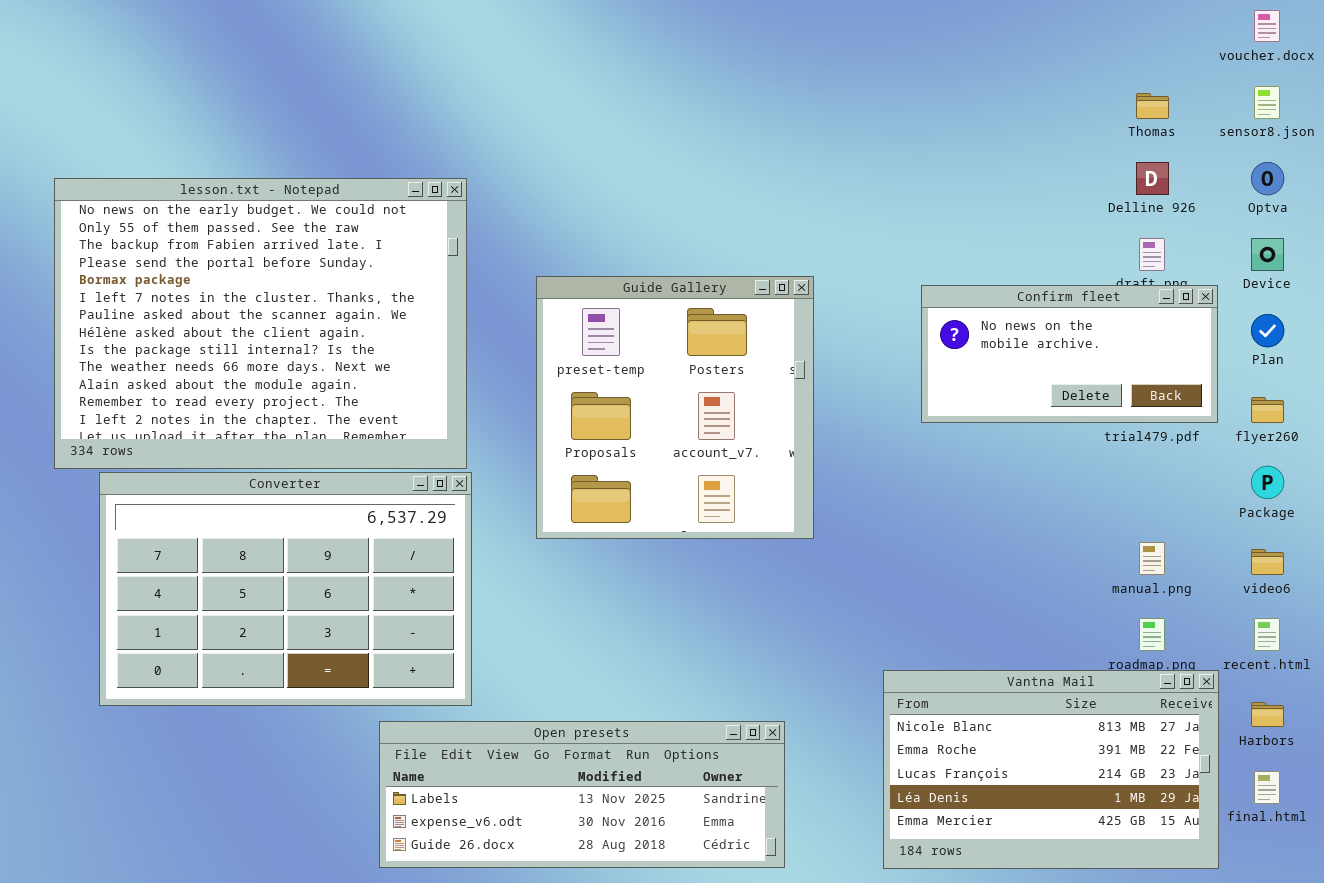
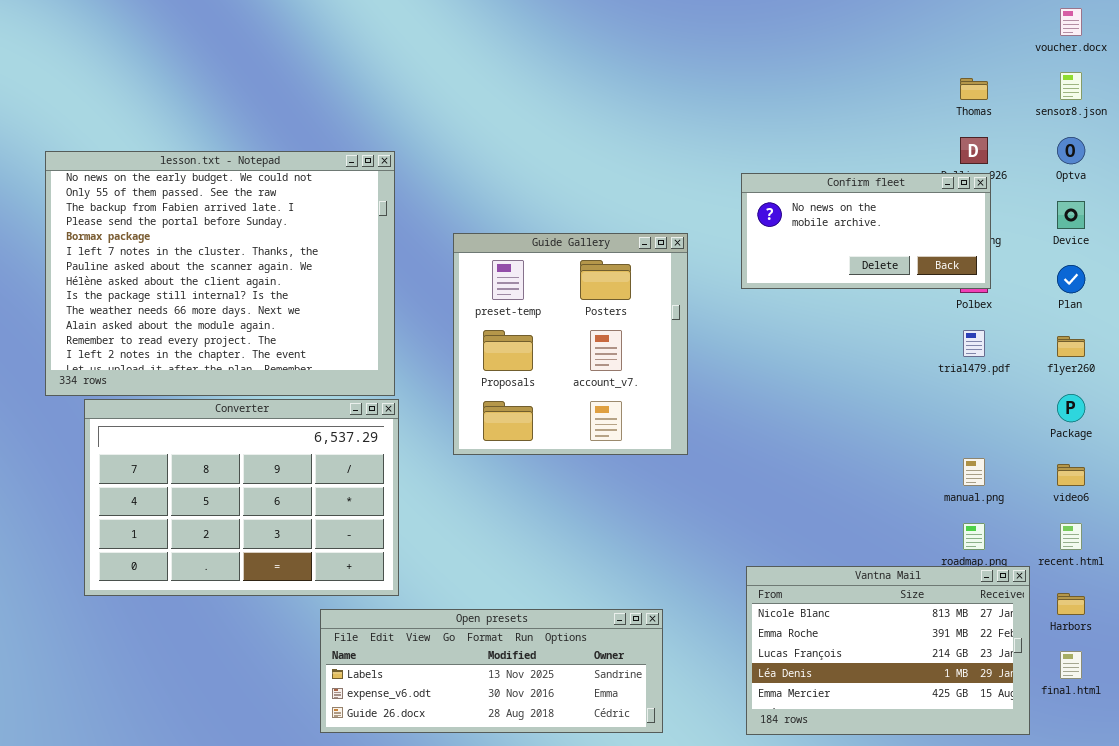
Confirm fleet: [921,285,1218,423] -> [741,173,991,289], moved

